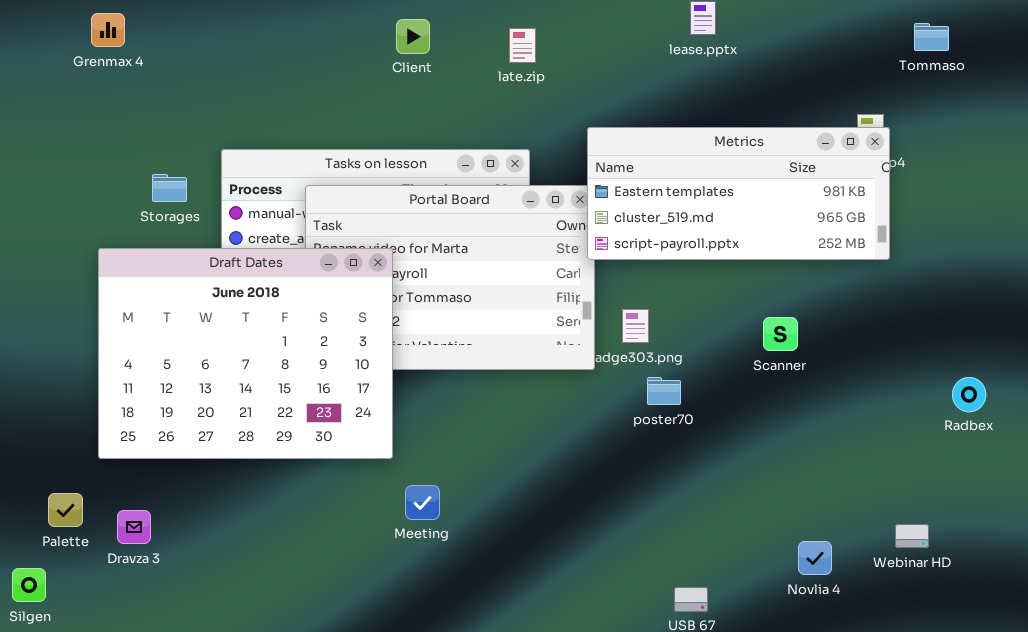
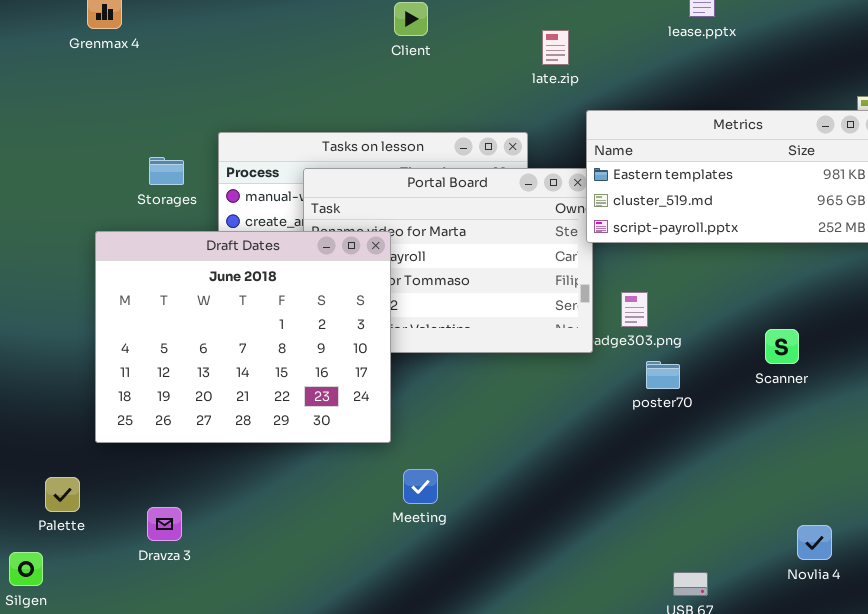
late.zip: [509,28,536,63] -> [542,30,569,65], moved
Scanner: [763,317,798,351] -> [765,329,799,364], moved
Dravza 3: [117,510,151,544] -> [147,507,182,541], moved

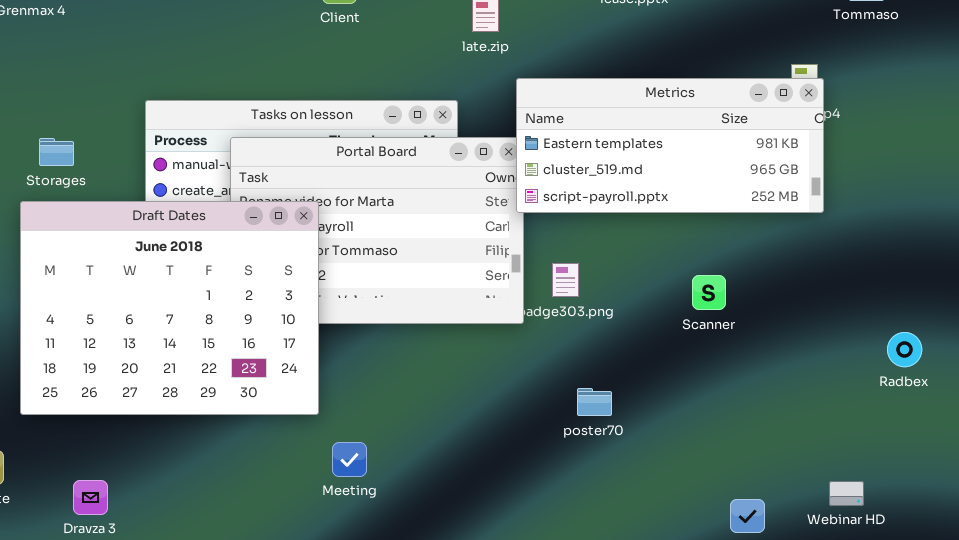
Storages: [149,157,184,185] -> [39,138,74,166], moved
Scanner: [765,329,799,364] -> [692,275,726,310], moved
poster70: [646,361,680,389] -> [577,388,612,416], moved

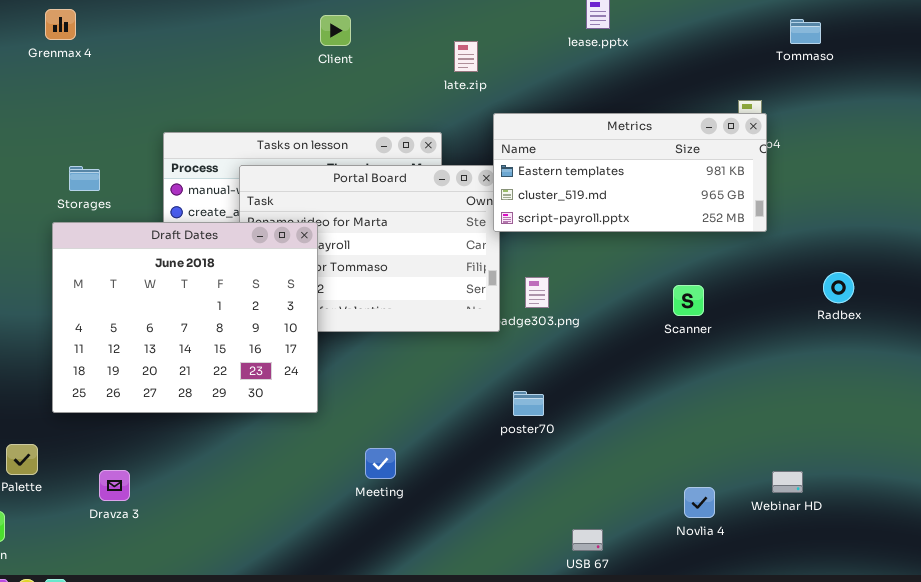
Scanner: [692,275,726,310] -> [673,285,704,316], moved
Radbex: [887,332,922,367] -> [823,272,854,303], moved
poster70: [577,388,612,416] -> [513,391,544,416], moved
Meeting: [332,442,367,477] -> [365,448,396,479], moved

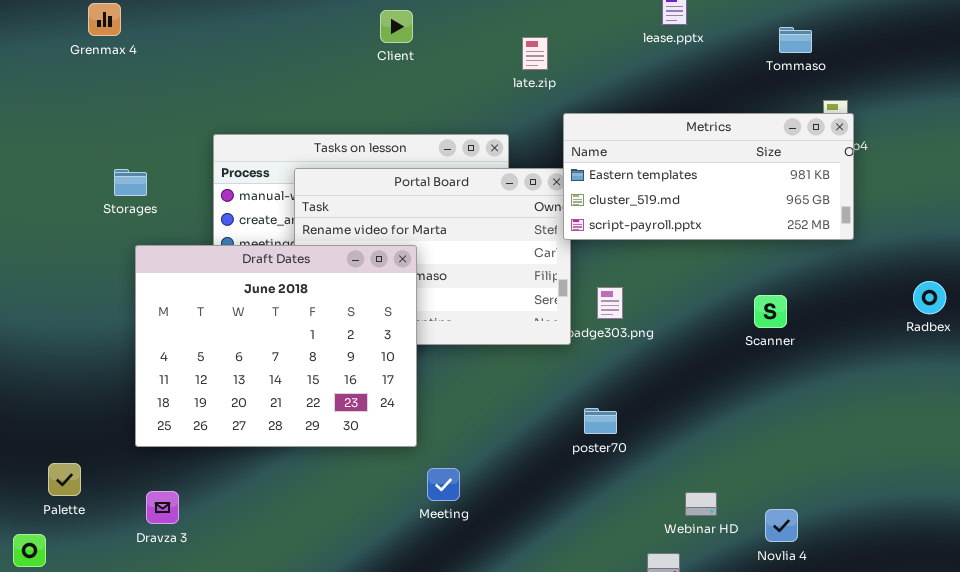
Tommaso: [790,19,821,44] -> [779,27,812,53], moved
Draft Dates: [52,222,318,413] -> [135,245,417,447], moved
Webinar HD: [772,471,803,493] -> [685,492,717,516], moved

